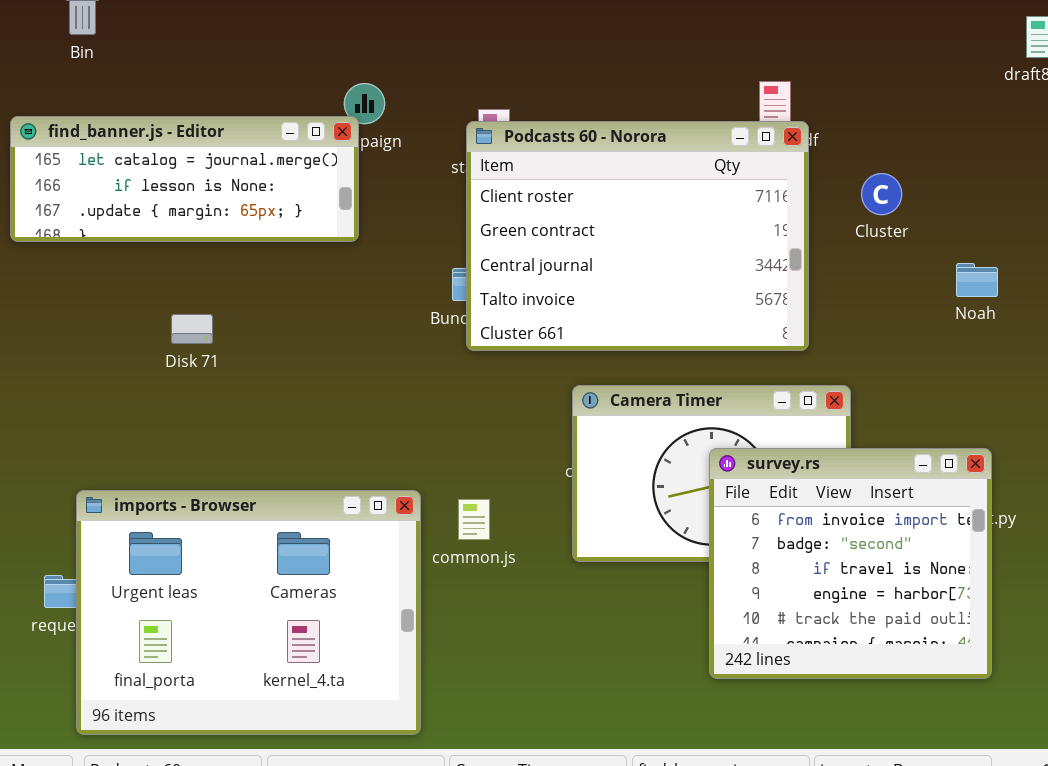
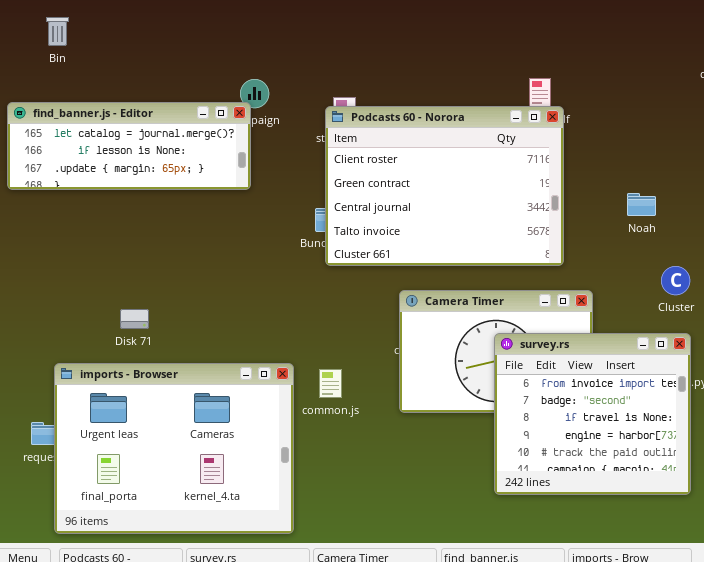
Cluster: [861,173,902,215] -> [661,266,690,295], moved
Noah: [956,263,998,297] -> [627,193,656,216], moved
Disk 71: [171,314,213,344] -> [120,309,149,329], moved

